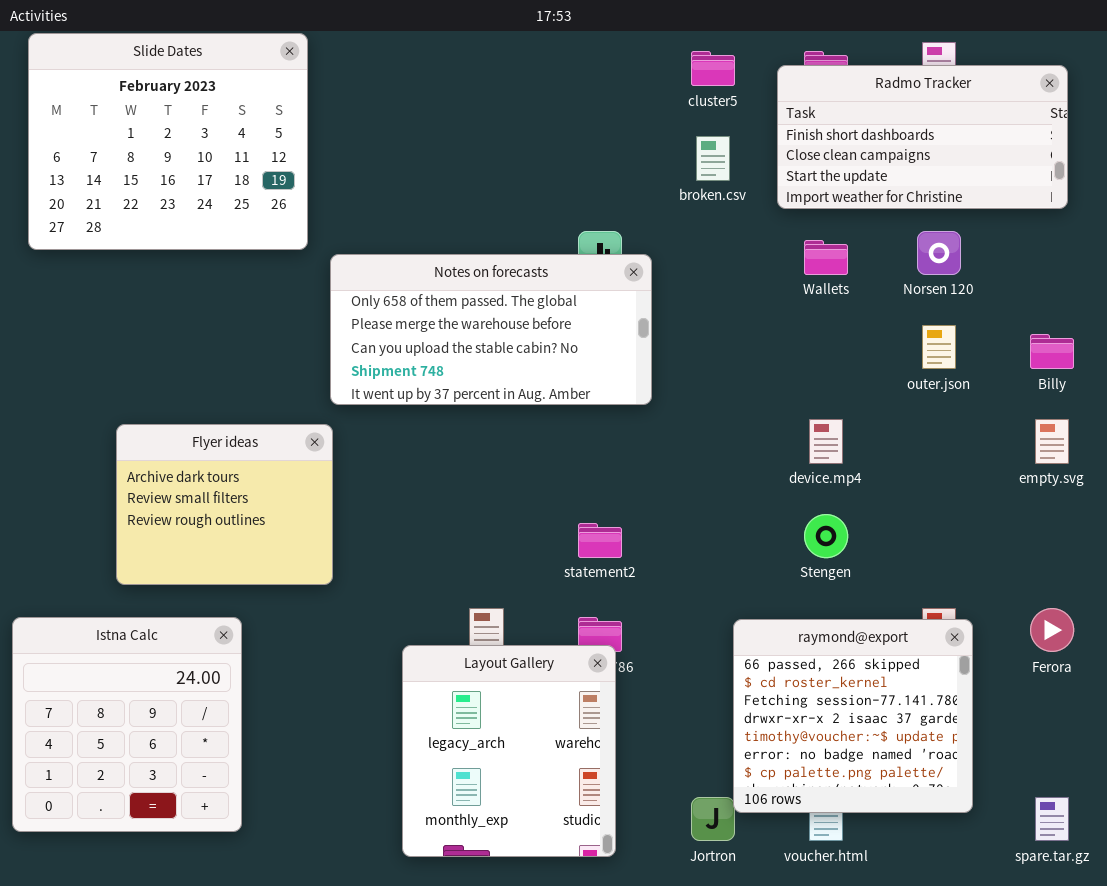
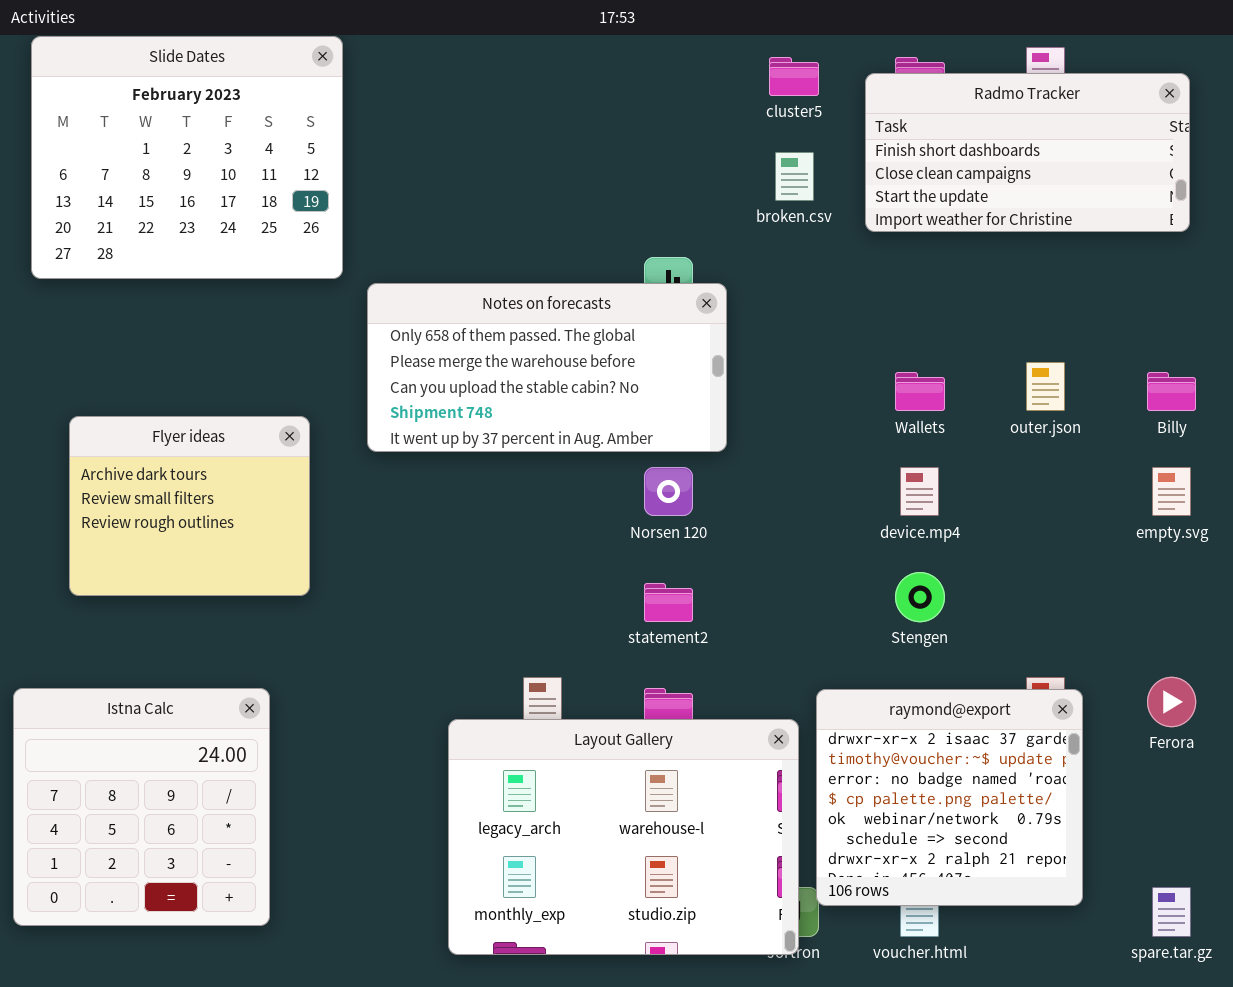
Norsen 120: [917,231,961,275] -> [644,467,693,516], moved
Wallets: [804,240,848,275] -> [895,372,945,411], moved
Flyer ideas: [116,424,333,585] -> [69,416,310,596], moved
raymond@export: [733,619,973,813] -> [816,689,1083,906], scrolled down 3 rows
Layout Gallery: [402,645,616,857] -> [448,719,799,955], resized

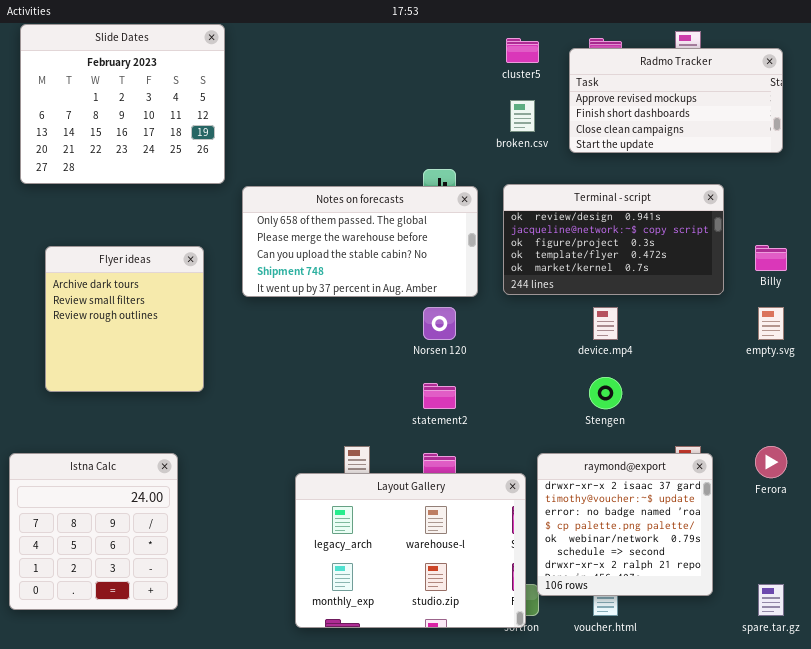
Radmo Tracker: [865,73,1190,232] -> [569,48,783,153], scrolled up 1 row
Terminal - script: none -> [503,184,724,295], opened
Flyer ideas: [69,416,310,596] -> [45,246,204,392], resized

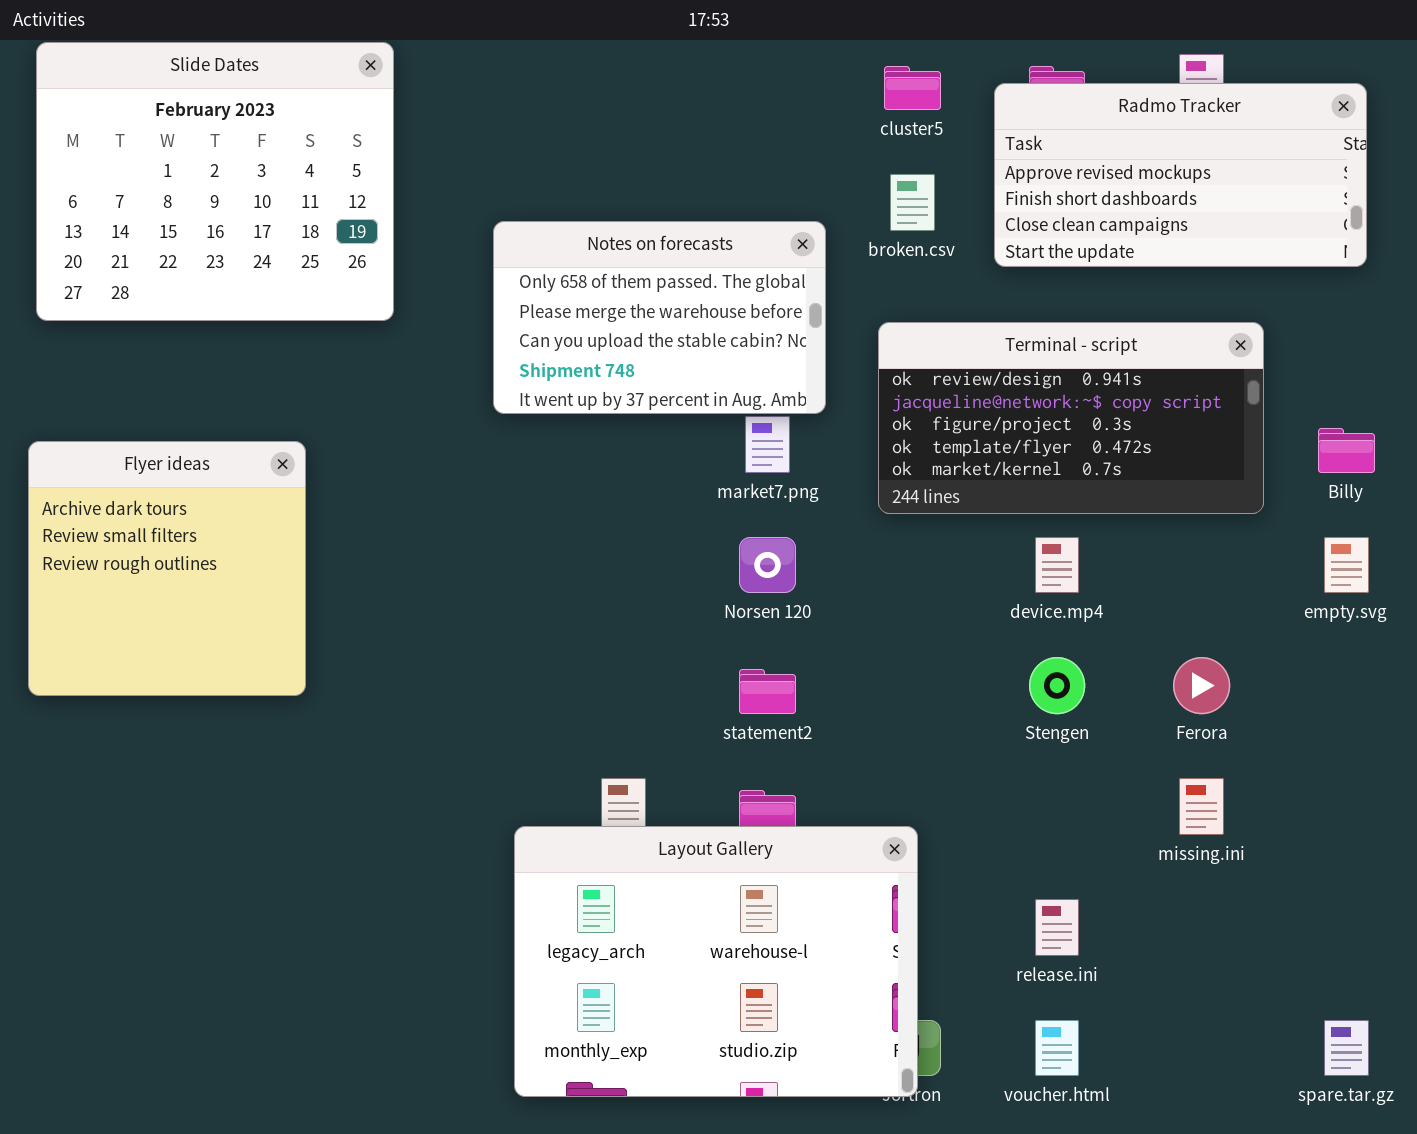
Notes on forecasts: [242,186,478,297] -> [493,221,826,414], moved, resized
Flyer ideas: [45,246,204,392] -> [28,441,306,696], moved
Ferora: [755,446,787,478] -> [1173,657,1230,714], moved
Istna Calc: [9,453,178,610] -> none, closed
raymond@export: [537,453,713,596] -> none, closed

